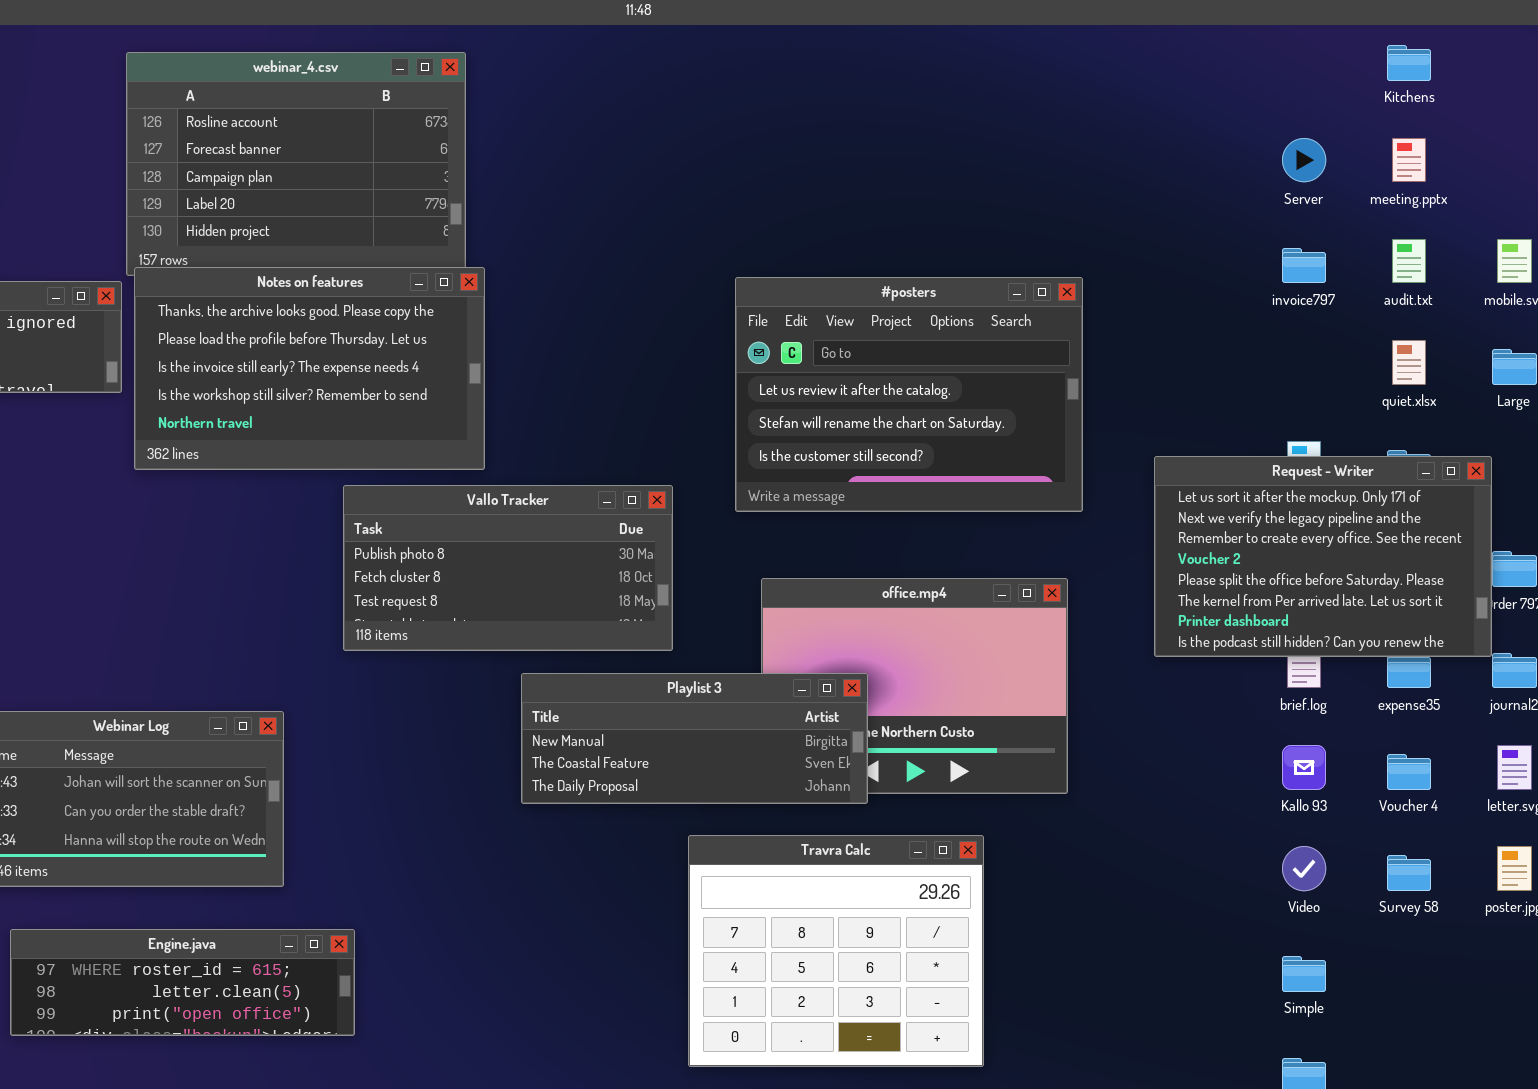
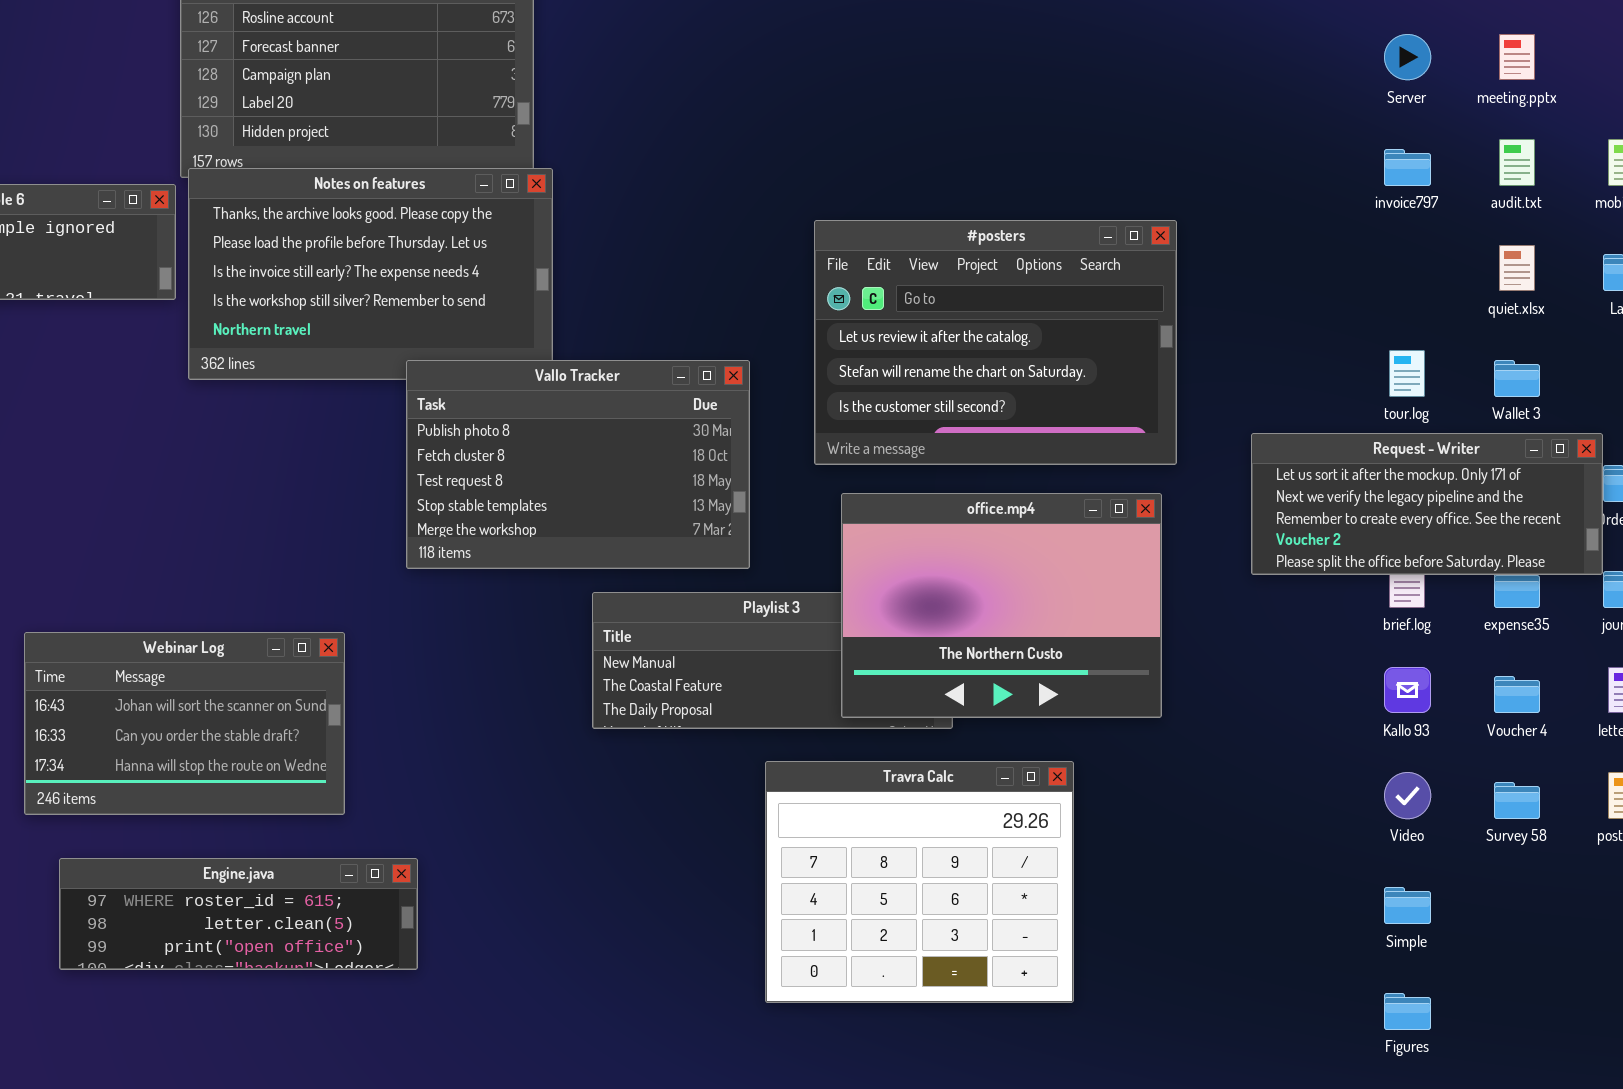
#posters: [735,277,1083,512] -> [814,220,1177,465], moved
Request - Writer: [1154,456,1492,657] -> [1251,433,1603,575], resized
Vallo Tracker: [343,485,673,651] -> [406,360,750,569], resized
office.mp4: [761,578,1068,794] -> [841,493,1162,718], raised

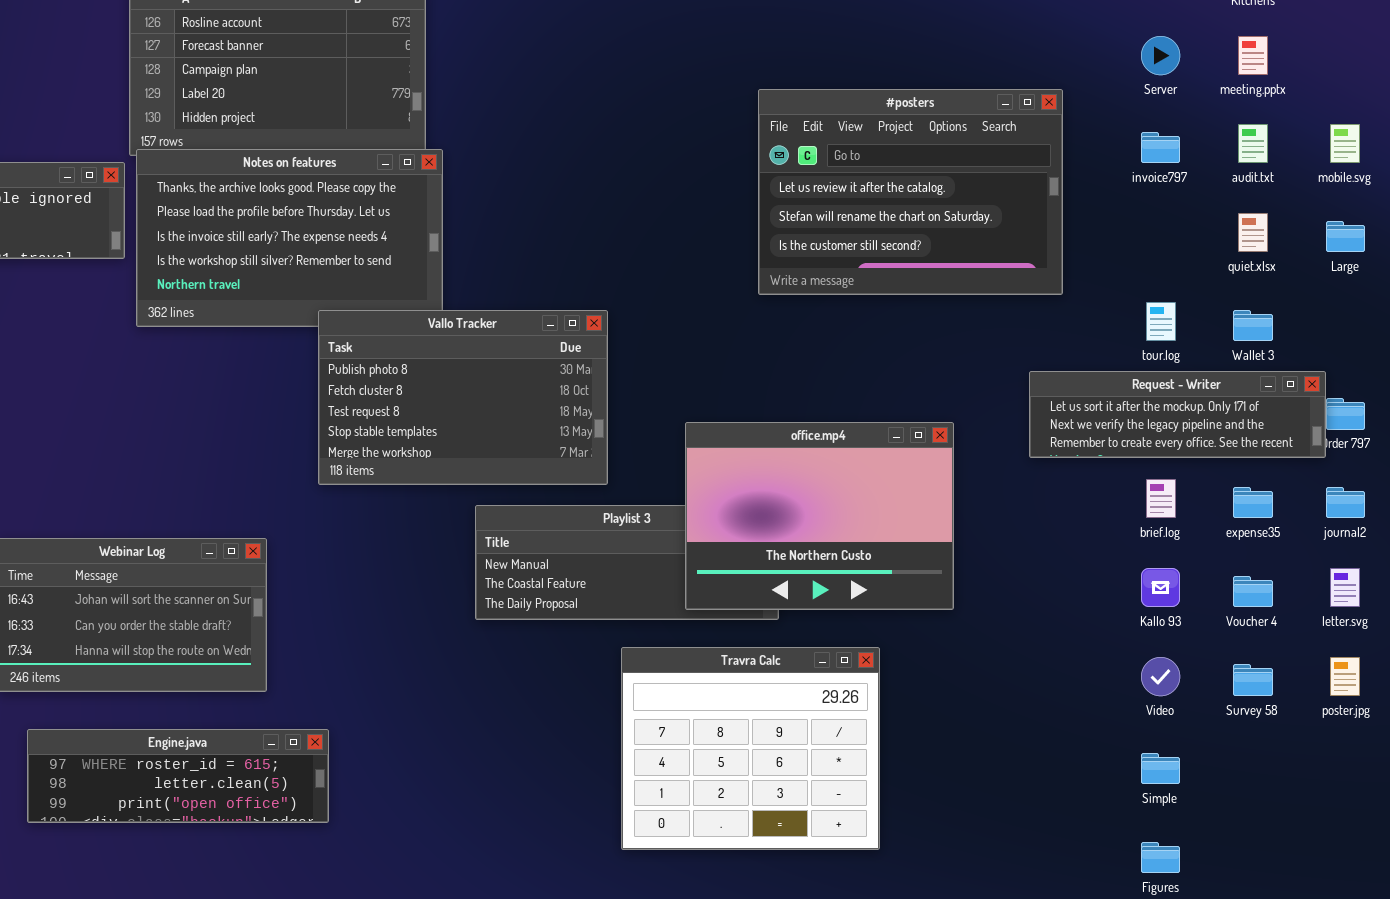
#posters: [814,220,1177,465] -> [758,89,1063,295], moved
Request - Writer: [1251,433,1603,575] -> [1029,371,1326,458], resized

